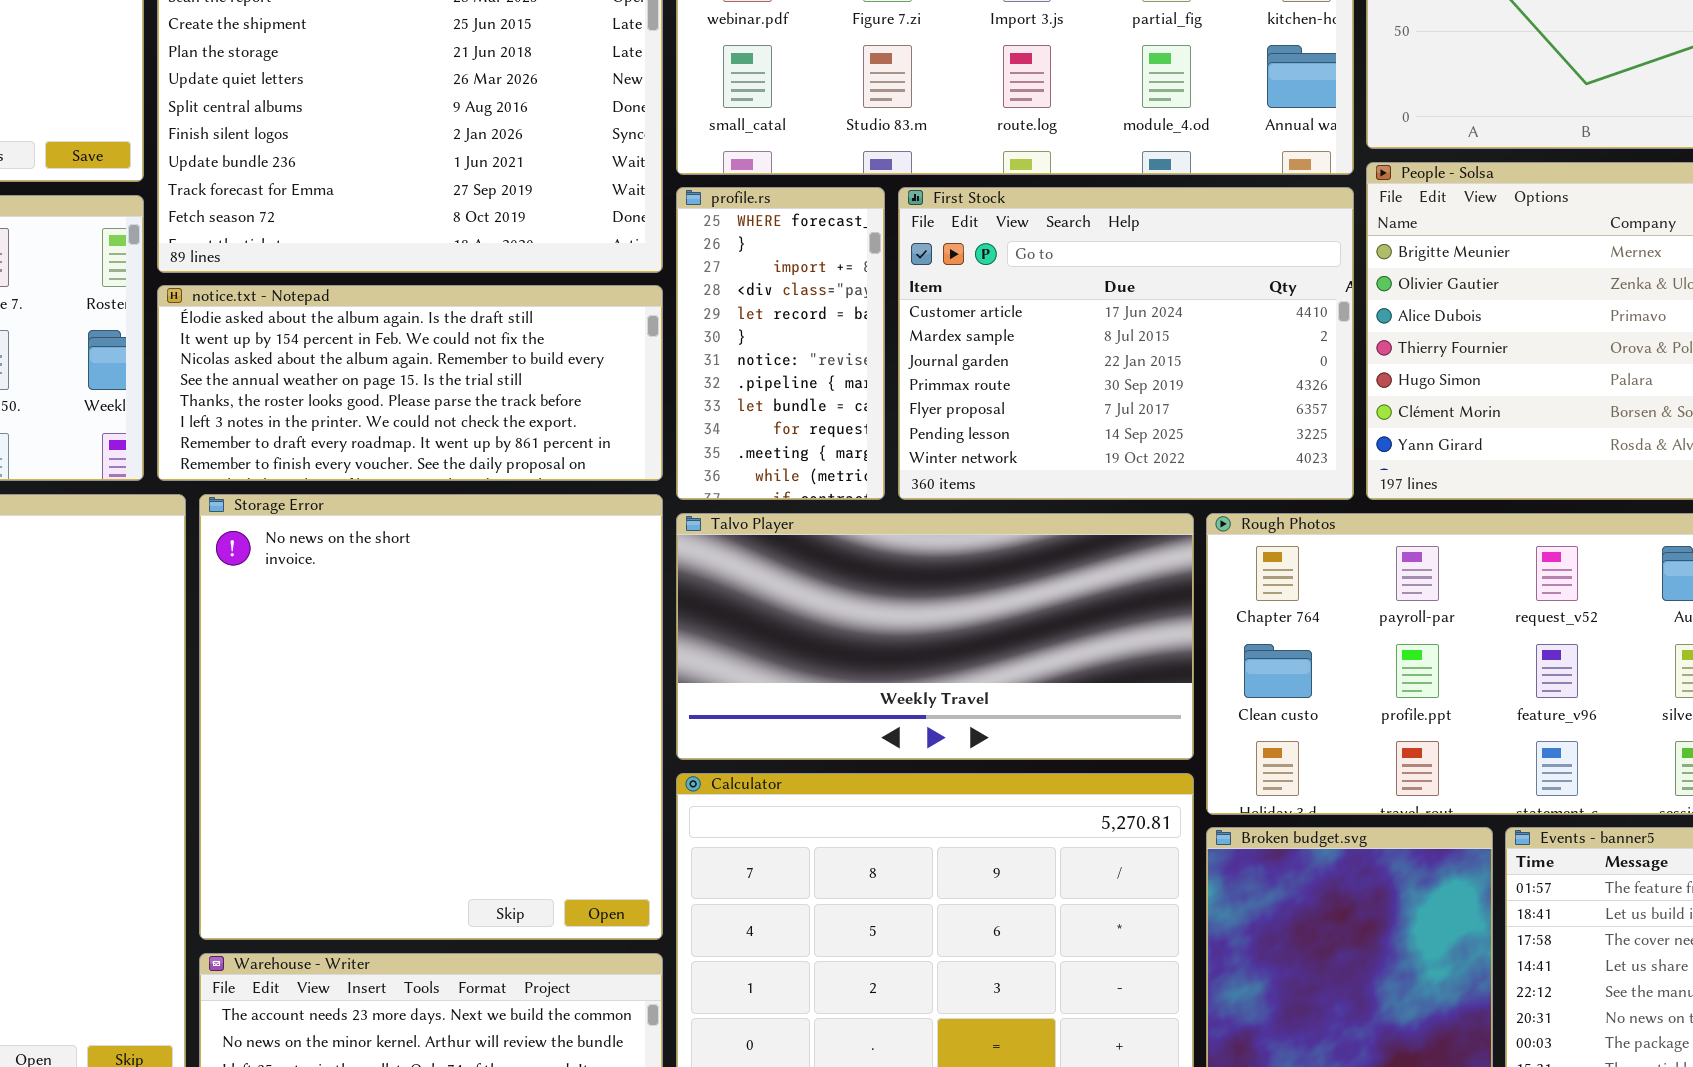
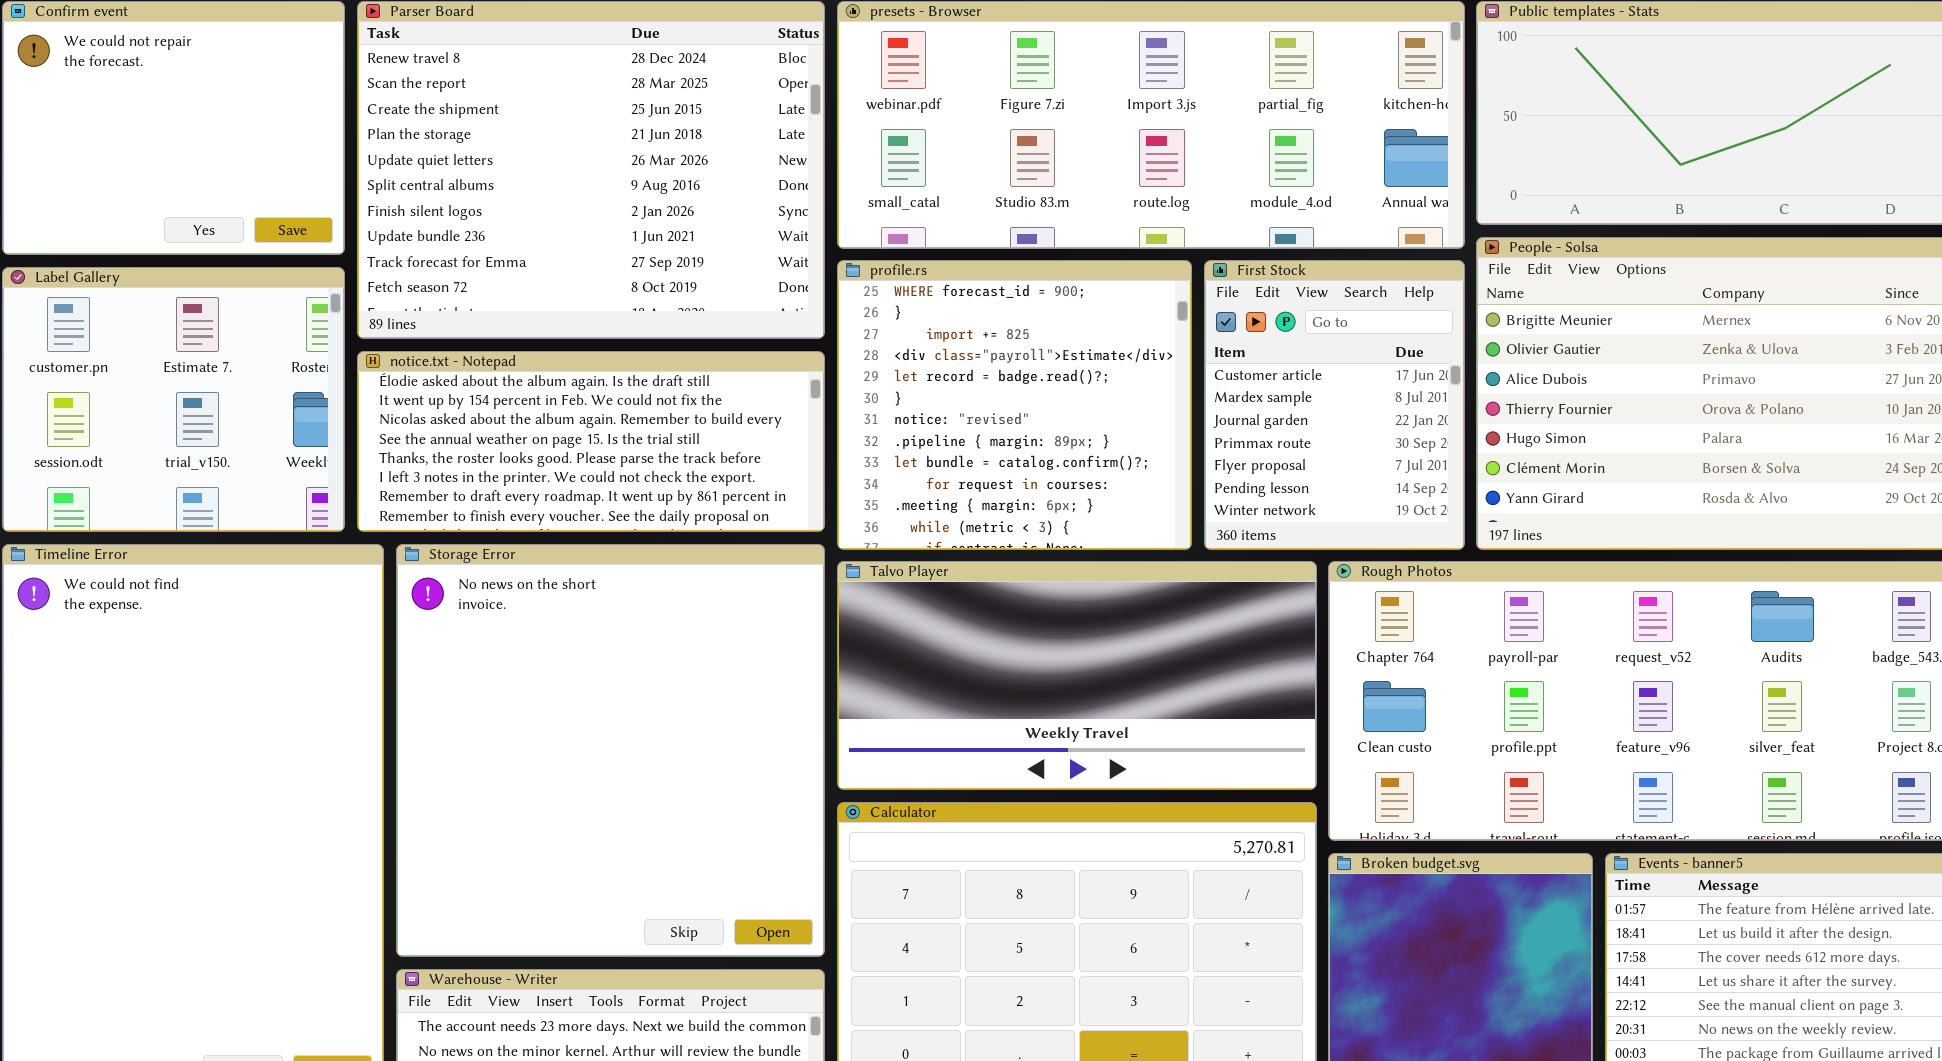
profile.rs: [676,187,885,500] -> [837,260,1192,550], resized
First Stock: [898,187,1354,500] -> [1204,260,1465,550], resized

